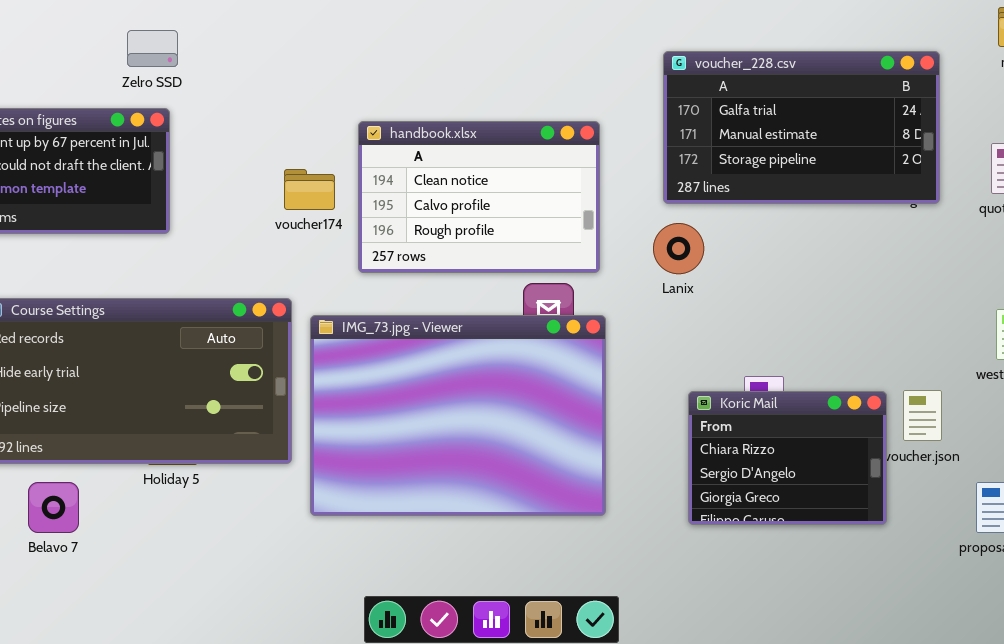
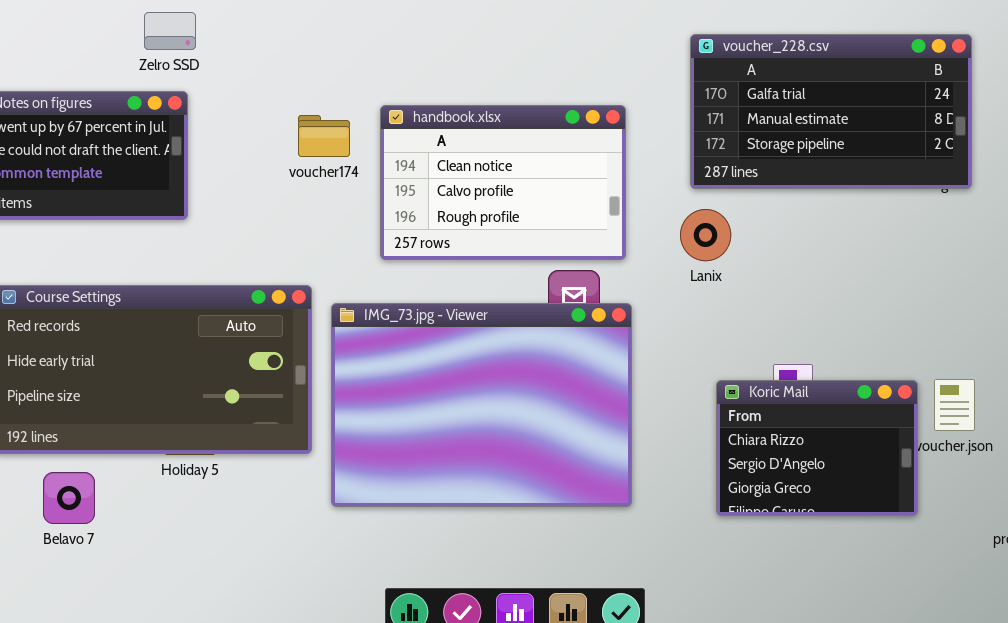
voucher174: [284,169,335,210] -> [298,115,350,157], moved

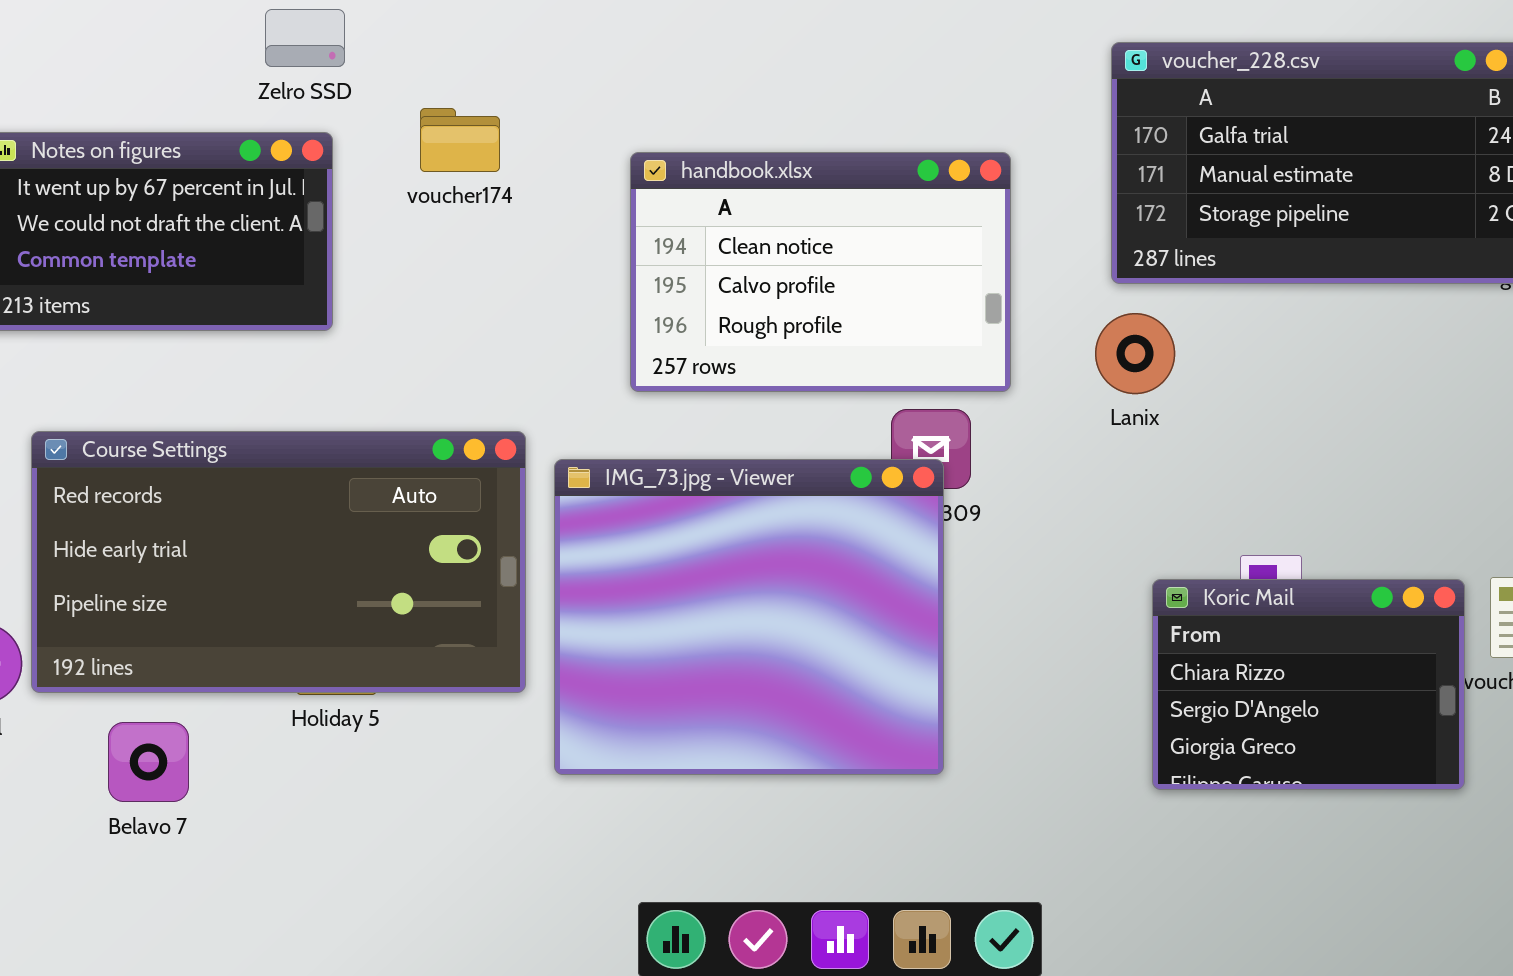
voucher174: [298,115,350,157] -> [420,108,500,172], moved
IMG_73.jpg - Viewer: [331,303,632,507] -> [554,459,944,775], resized

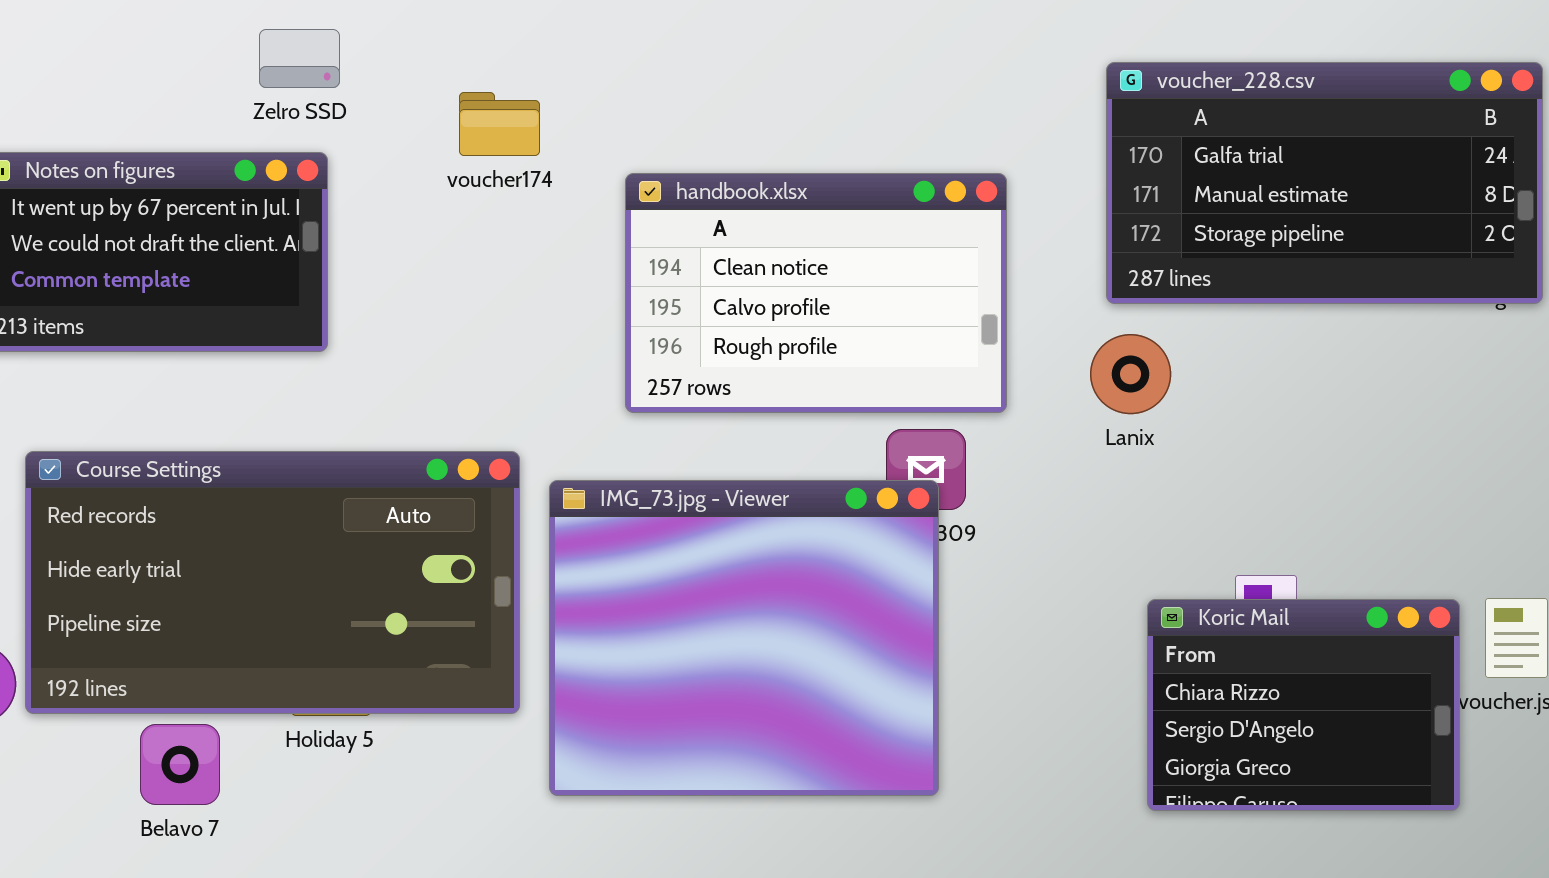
voucher174: [420,108,500,172] -> [459,92,540,156], moved
Belavo 7: [108,722,189,802] -> [140,724,220,805], moved

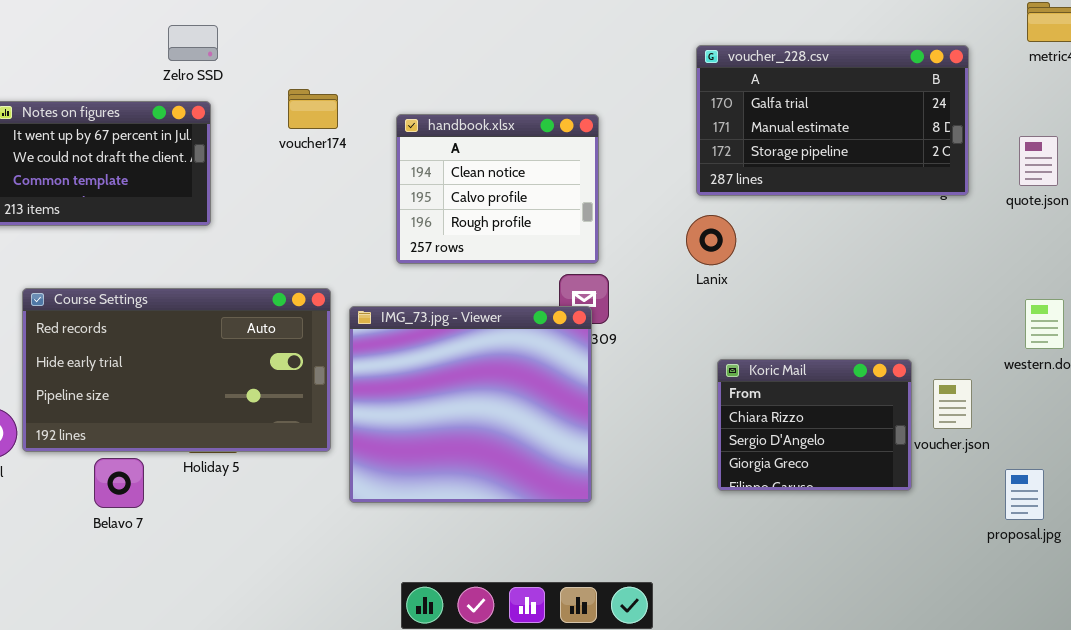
voucher174: [459,92,540,156] -> [288,89,338,129], moved
handbook.xlsx: [625,173,1007,413] -> [396,114,599,264], resized
Koric Mail: [1147,599,1460,811] -> [717,359,912,491], moved

